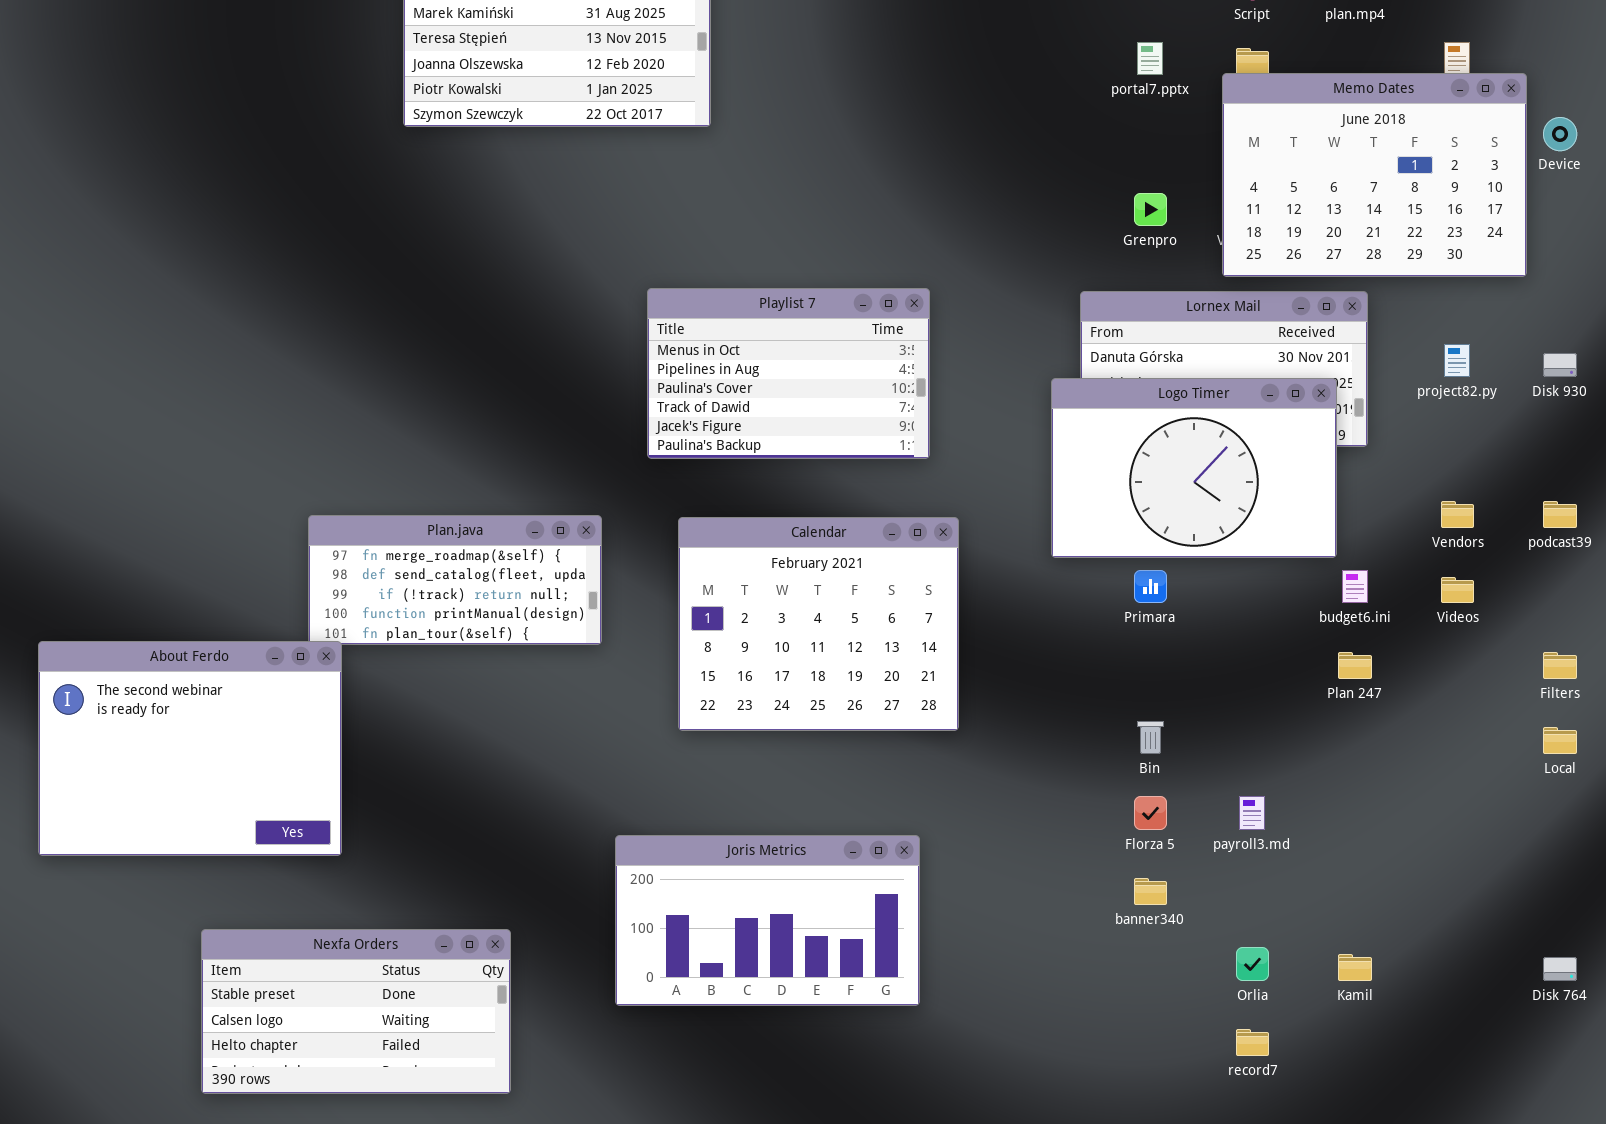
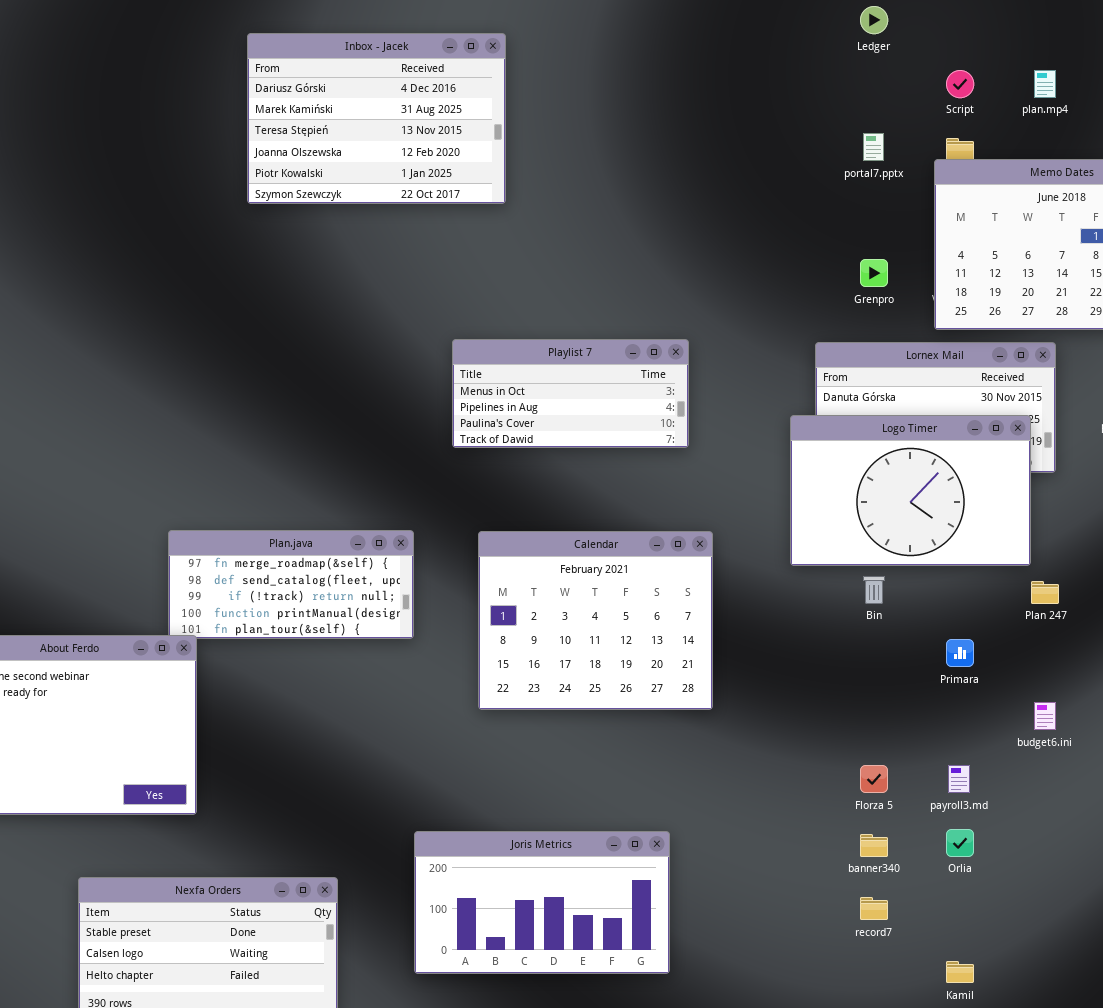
Playlist 7: [647,288,930,459] -> [452,339,689,448], resized
Primara: [1134,570,1167,603] -> [946,639,974,667], moved
budget6.ini: [1342,570,1368,603] -> [1034,702,1056,730], moved
Plan 247: [1338,652,1372,679] -> [1031,581,1059,604], moved
Bin: [1137,721,1164,754] -> [863,576,885,604], moved
Joris Metrics: [615,835,920,1006] -> [414,831,670,974], moved
Orlia: [1236,947,1269,981] -> [946,829,974,857], moved
Kamil: [1338,954,1372,981] -> [946,961,974,983], moved
record7: [1236,1029,1269,1056] -> [860,897,888,920], moved

